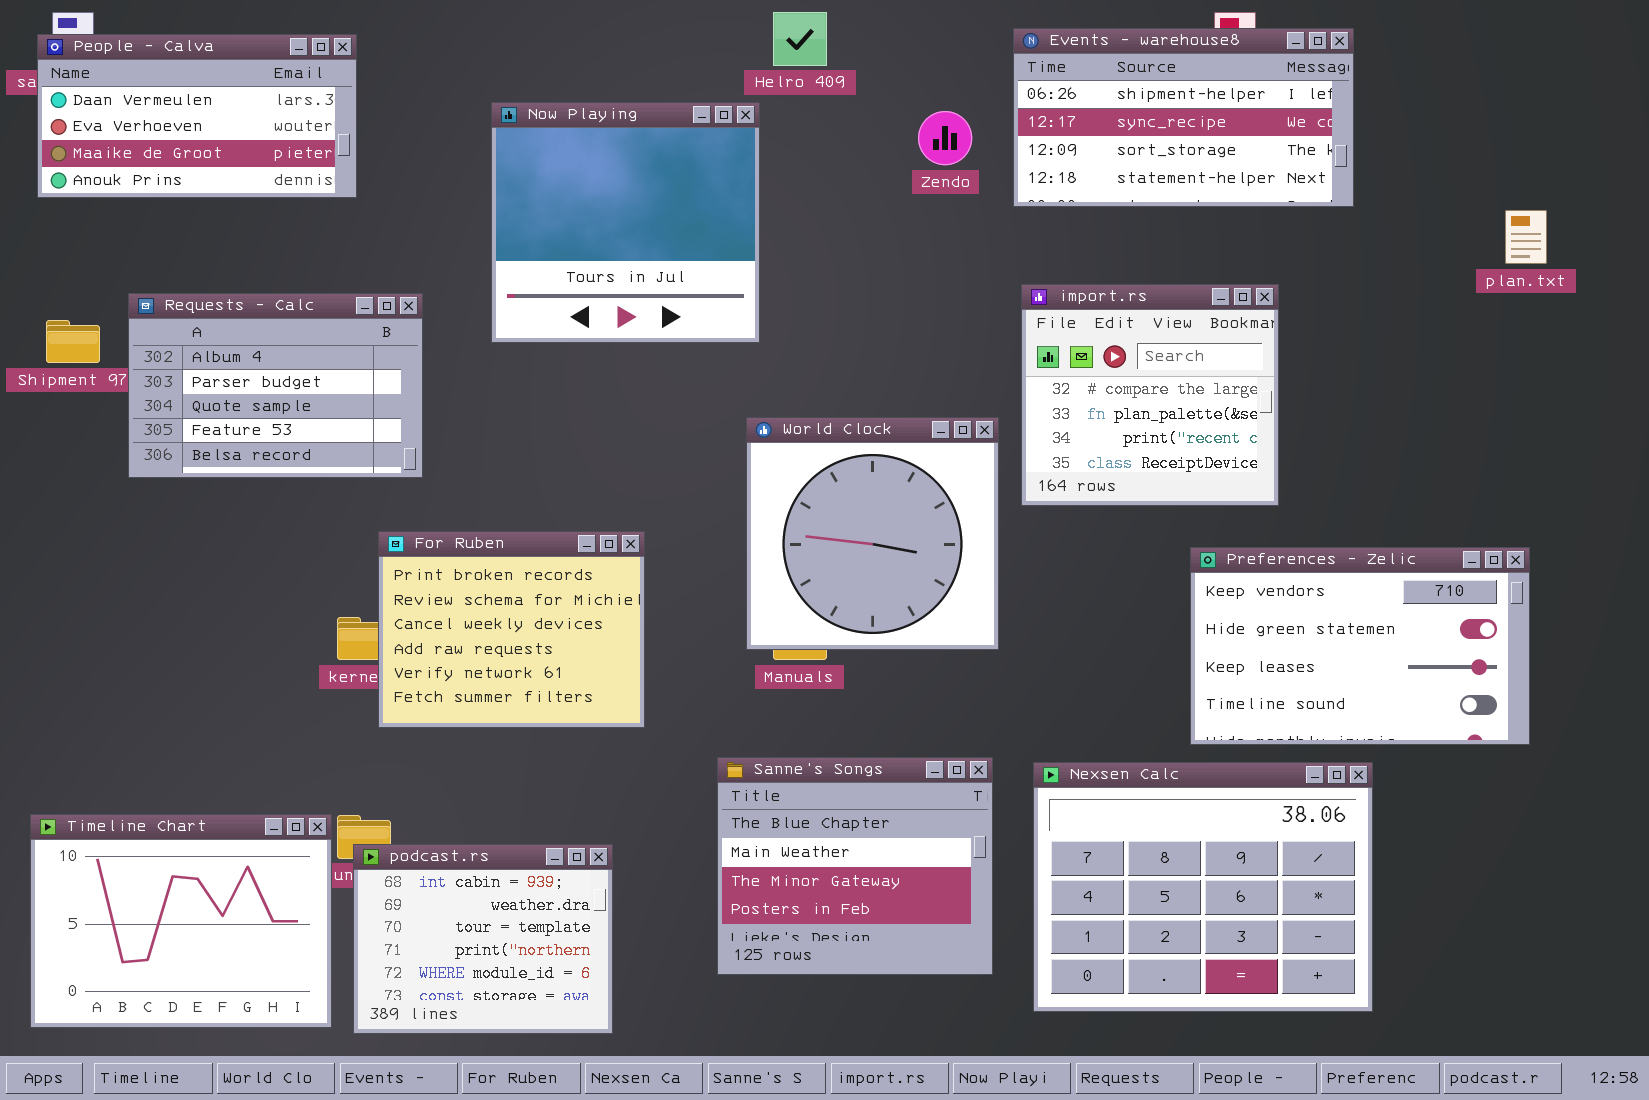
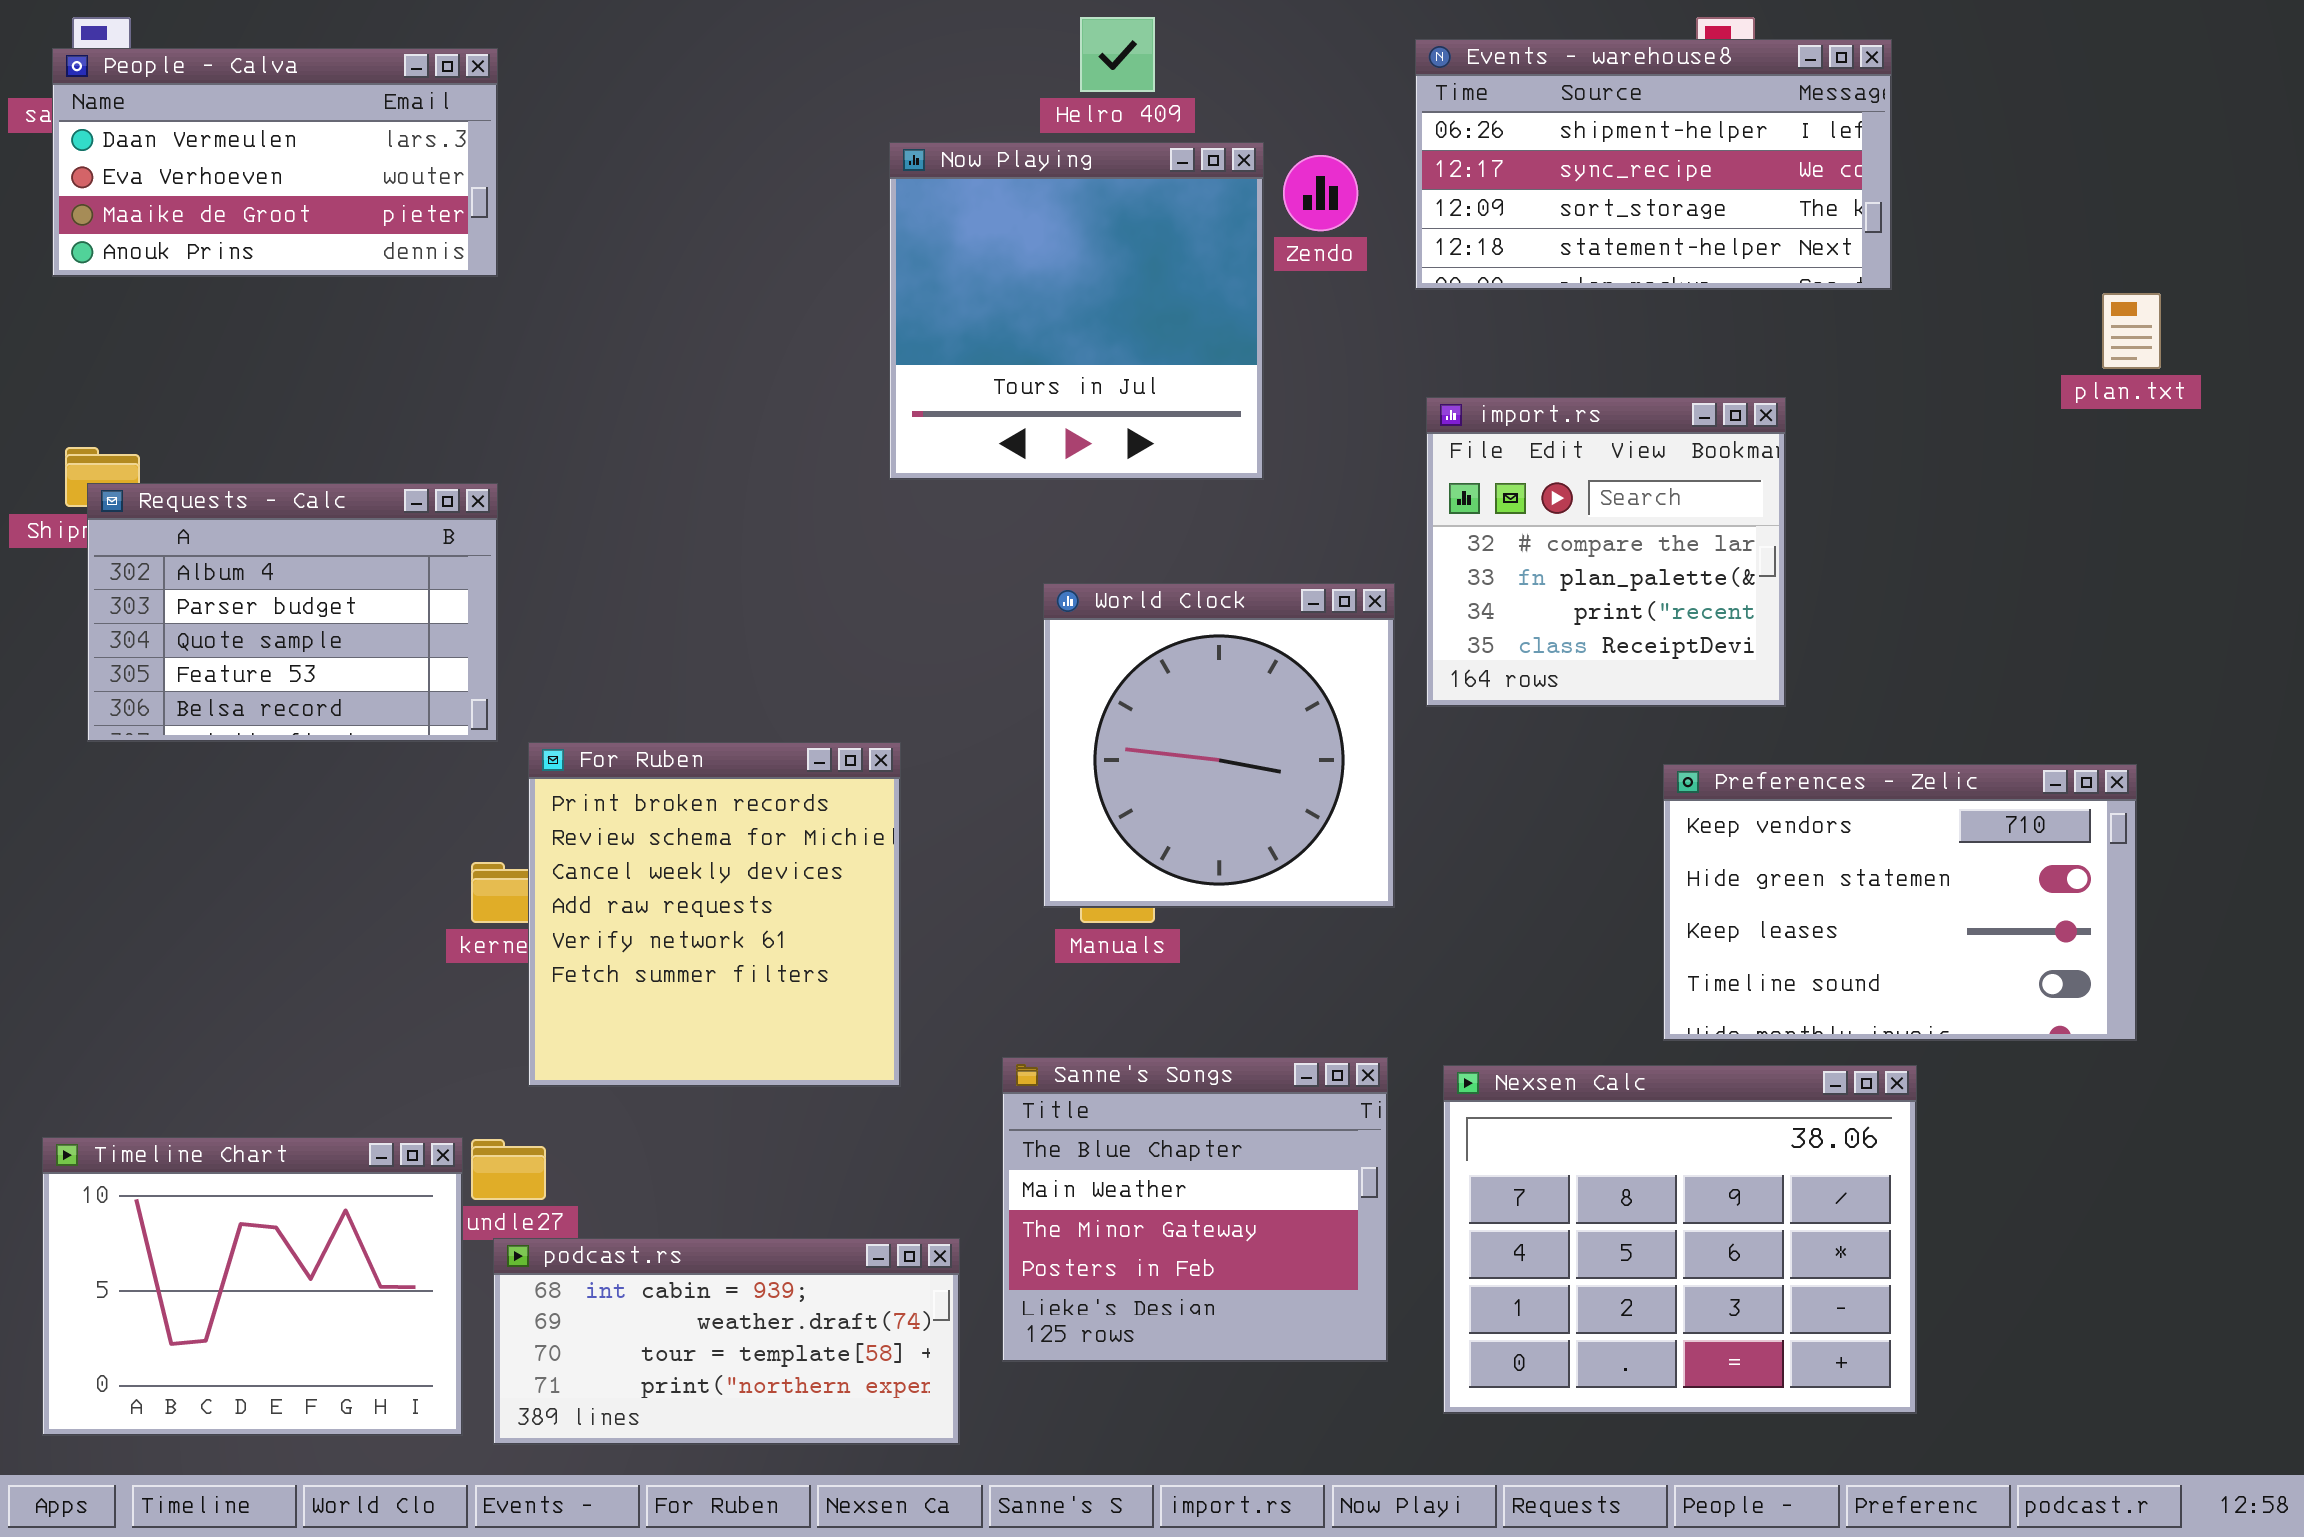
Now Playing: [491,102,760,343] -> [889,142,1264,480], moved
Requests - Calc: [128,293,423,478] -> [87,483,498,742], moved
For Ruben: [378,531,645,728] -> [528,742,901,1087], resized
podcast.rs: [353,844,613,1034] -> [493,1238,960,1445], resized

